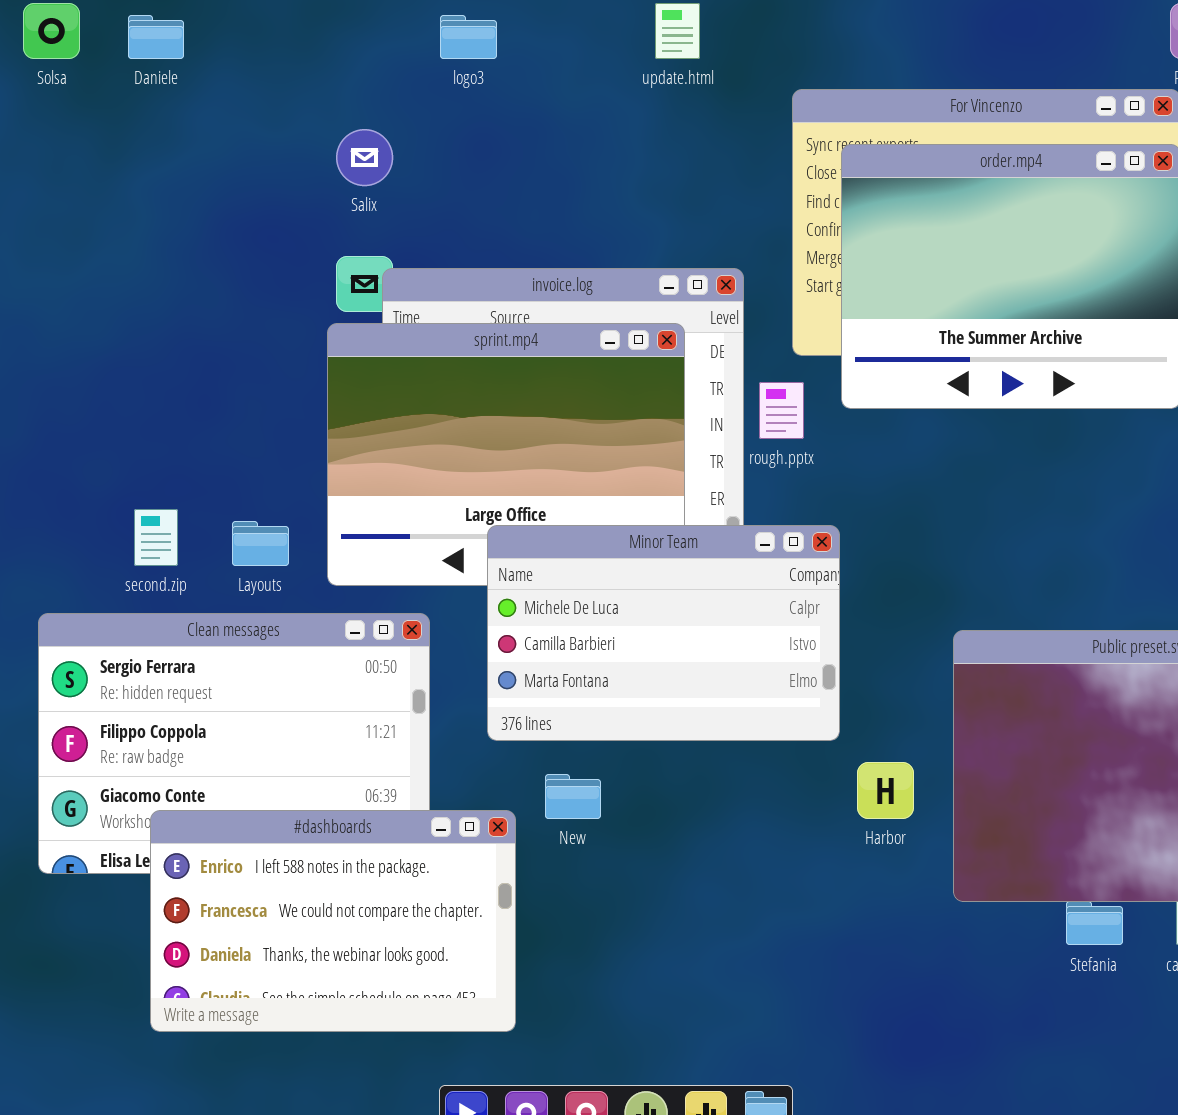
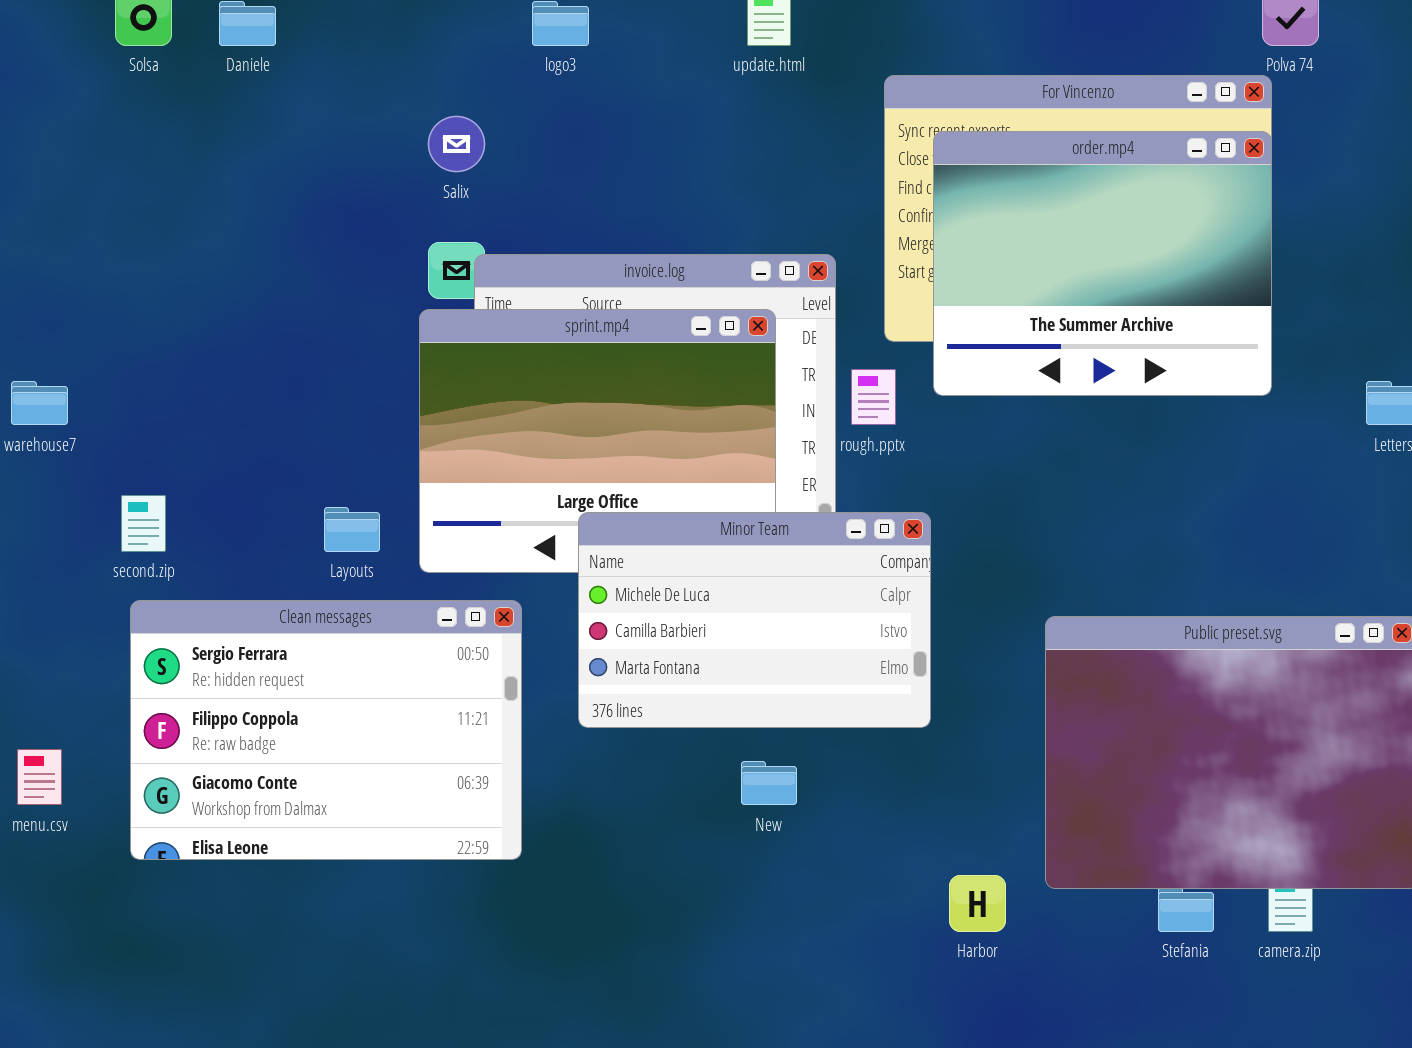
second.zip: [134,509,178,566] -> [121,495,166,552], moved
Harbor: [857,762,914,819] -> [949,875,1006,932], moved
New: [545,774,601,819] -> [741,761,797,805], moved
#dashboards: [150,810,516,1032] -> none, closed

